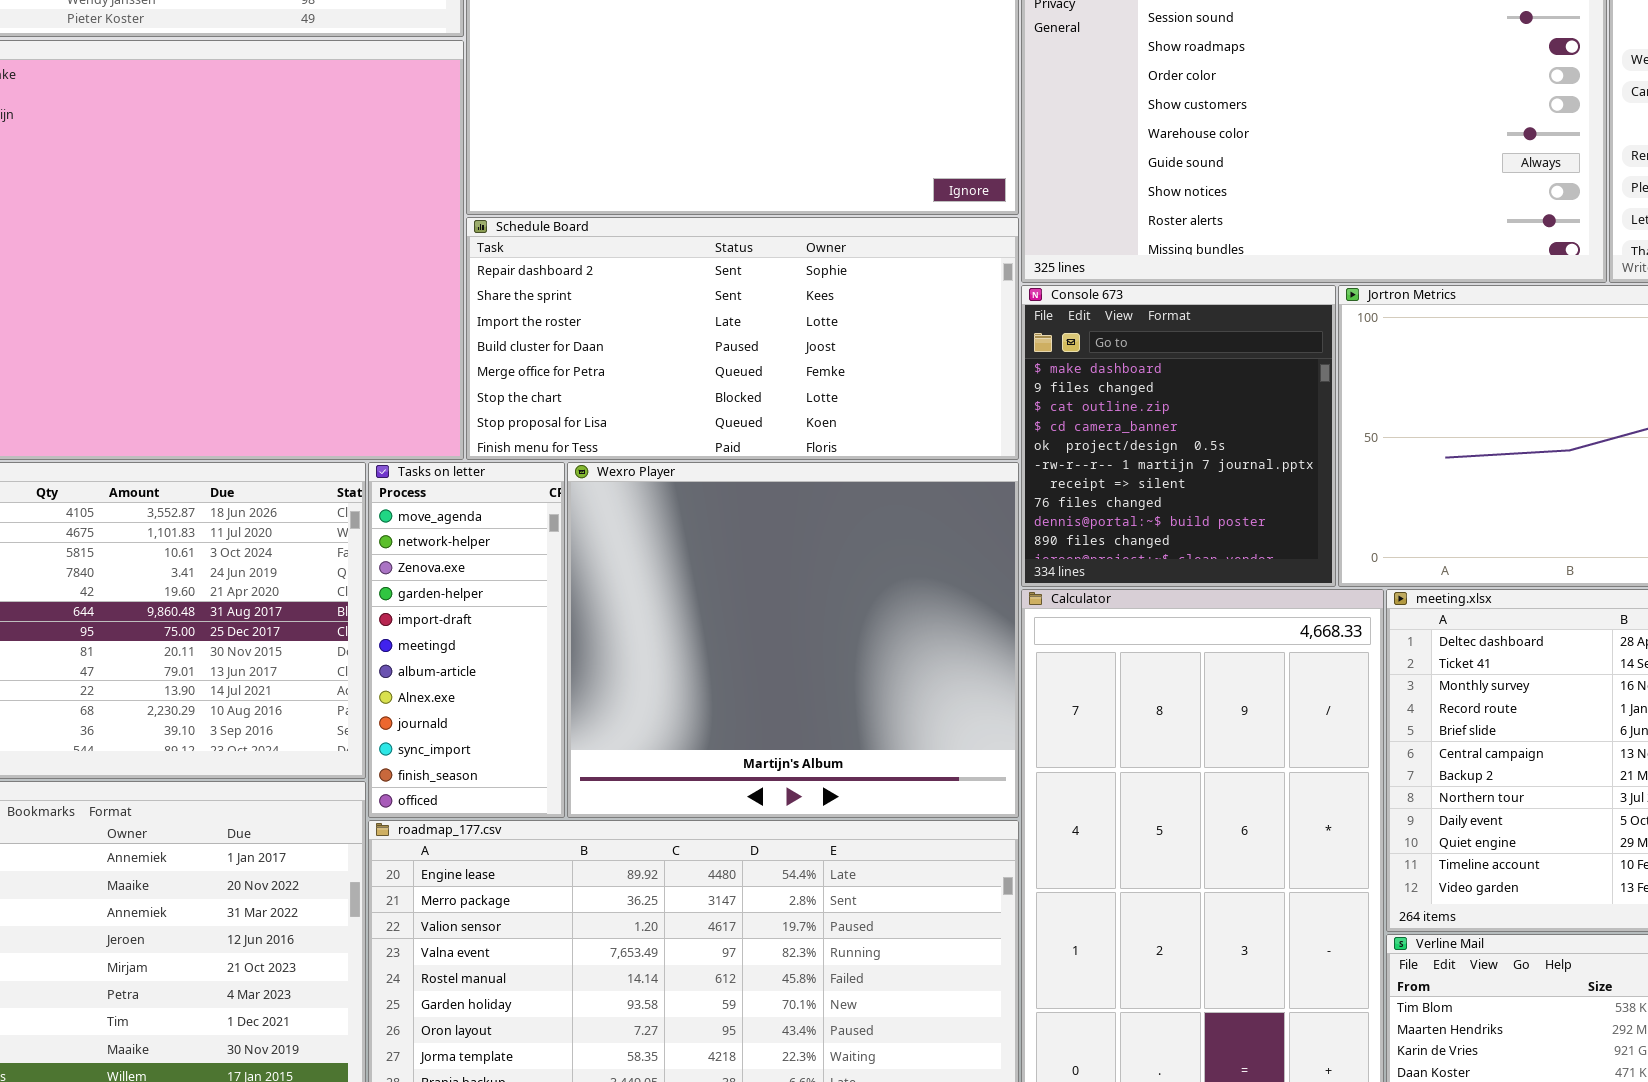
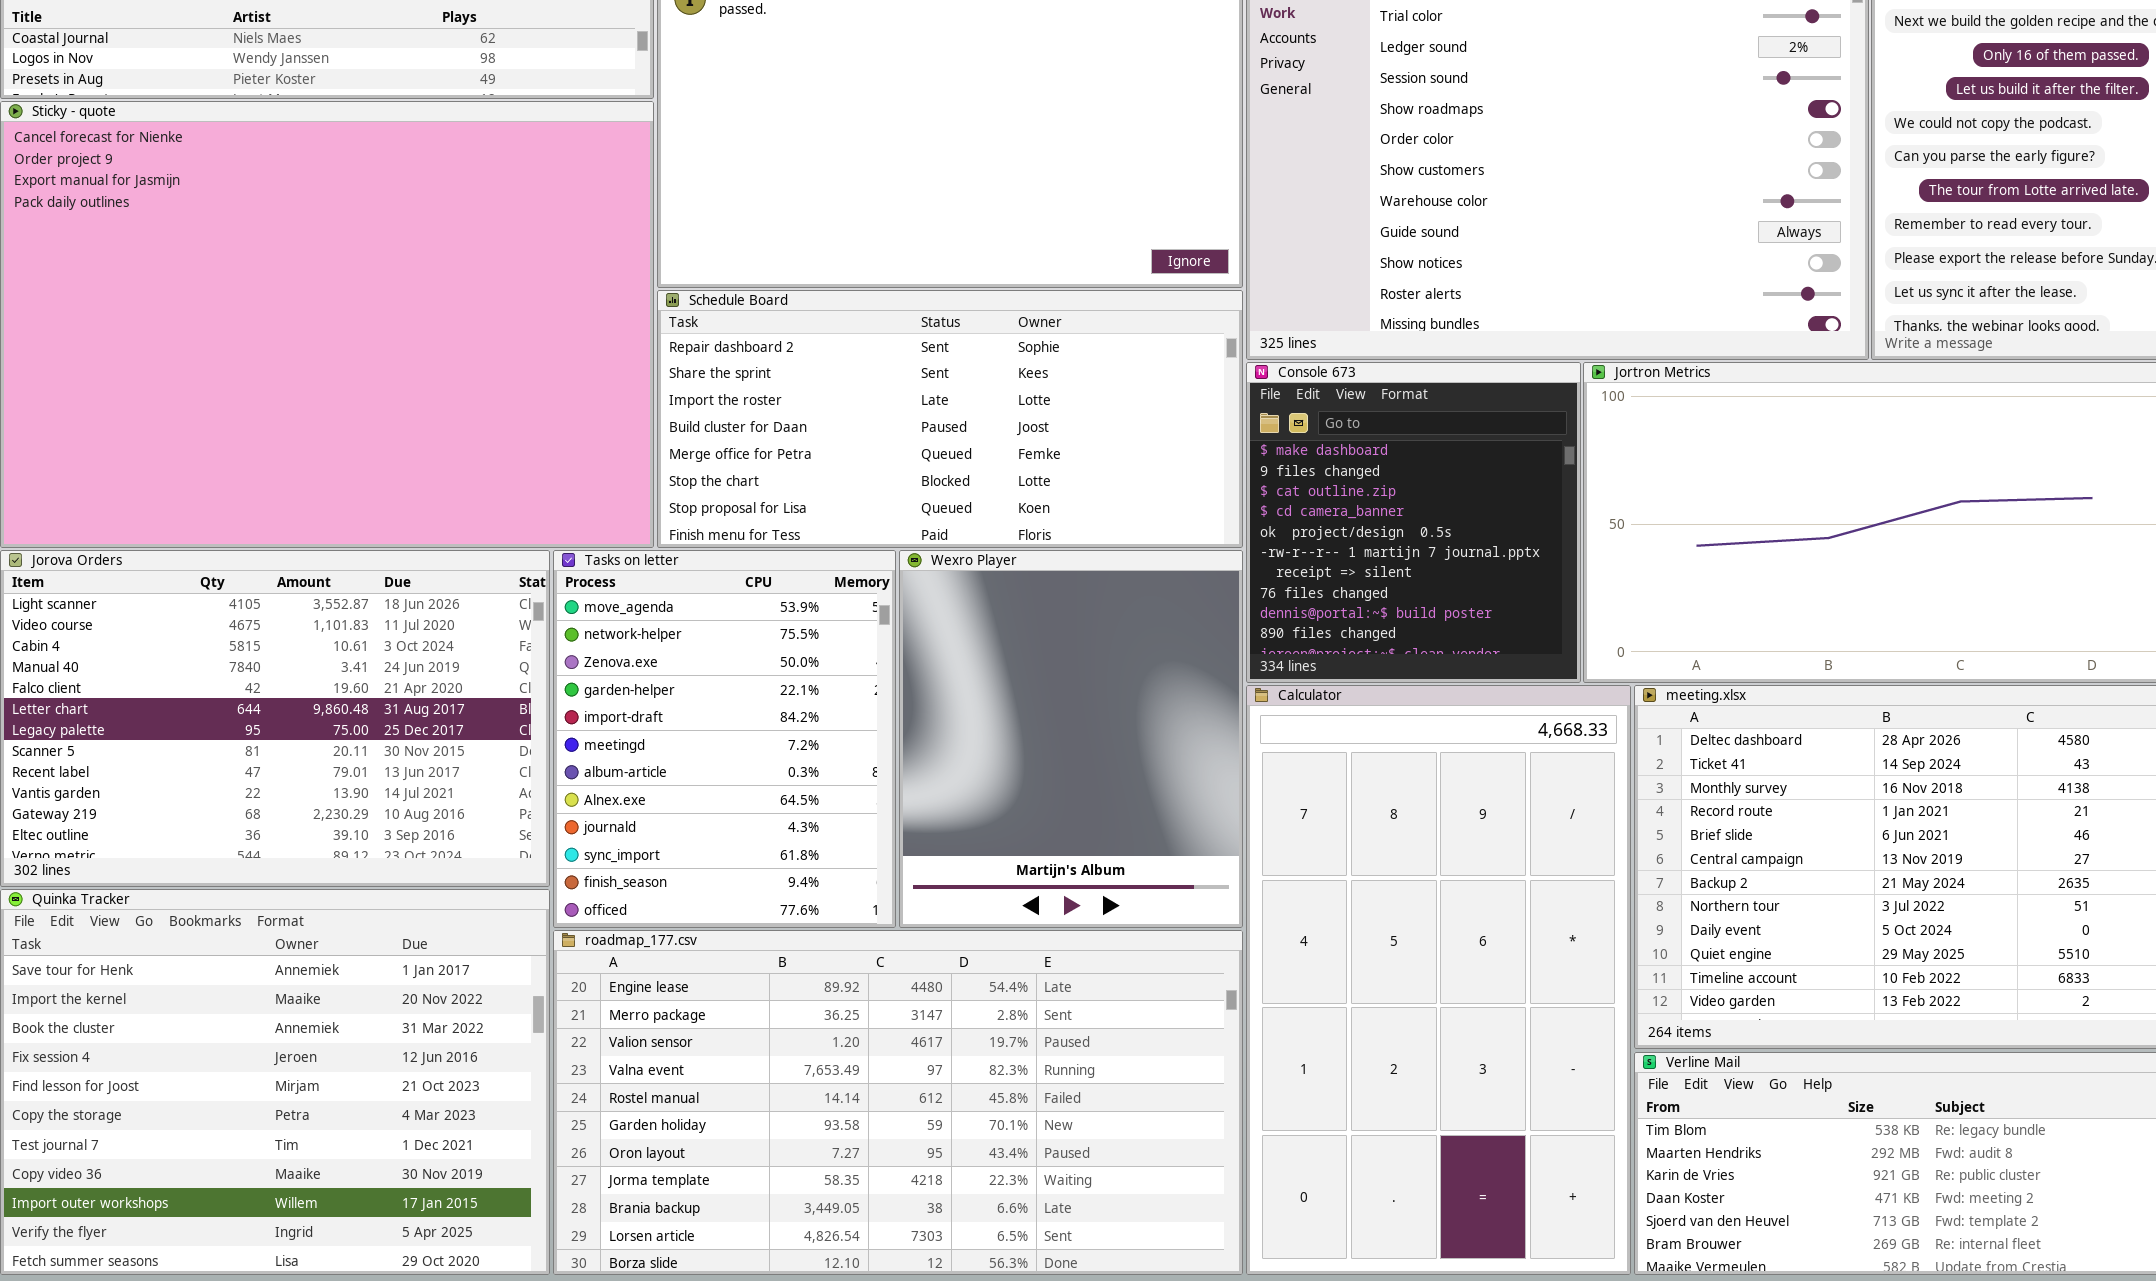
Tasks on letter: [368,462,565,818] -> [553,550,896,928], resized
Wexro Player: [567,462,1019,818] -> [899,550,1243,928], resized

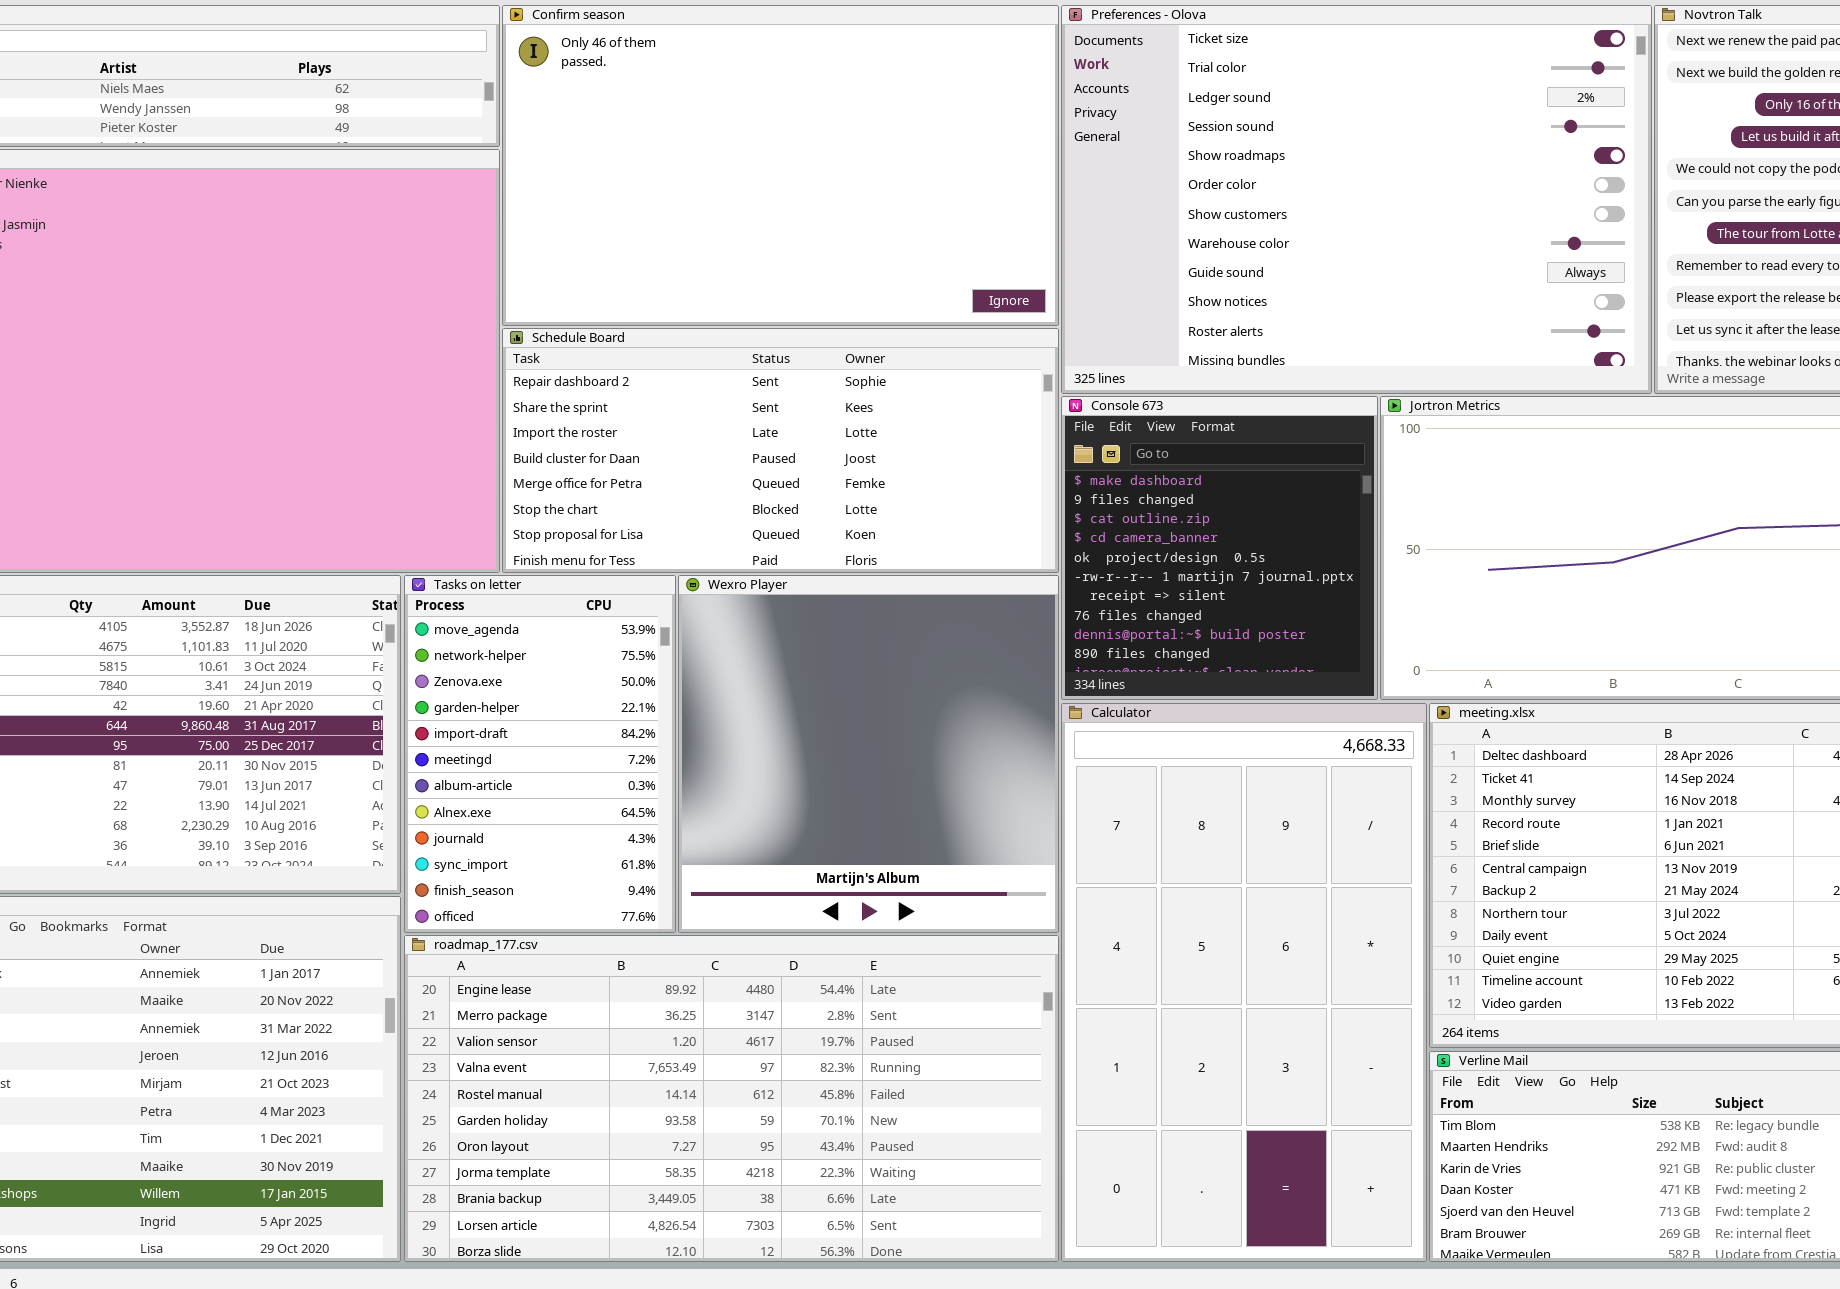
Tasks on letter: [553,550,896,928] -> [404,575,676,933], resized
Wexro Player: [899,550,1243,928] -> [678,575,1059,933], resized

